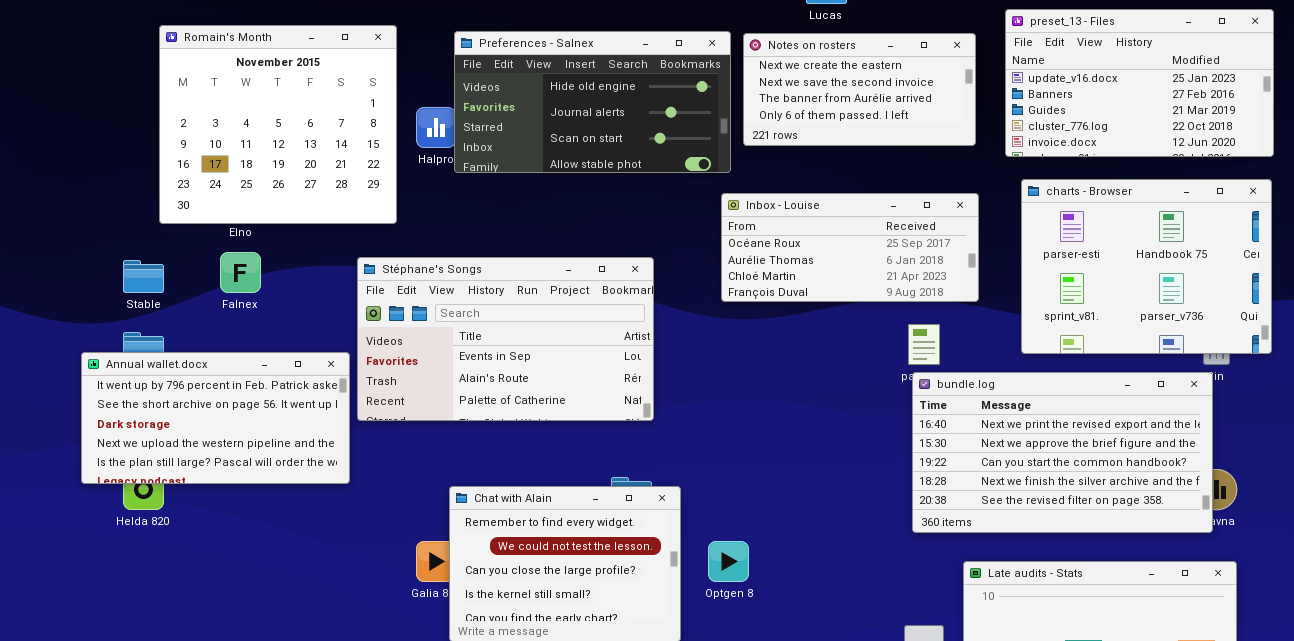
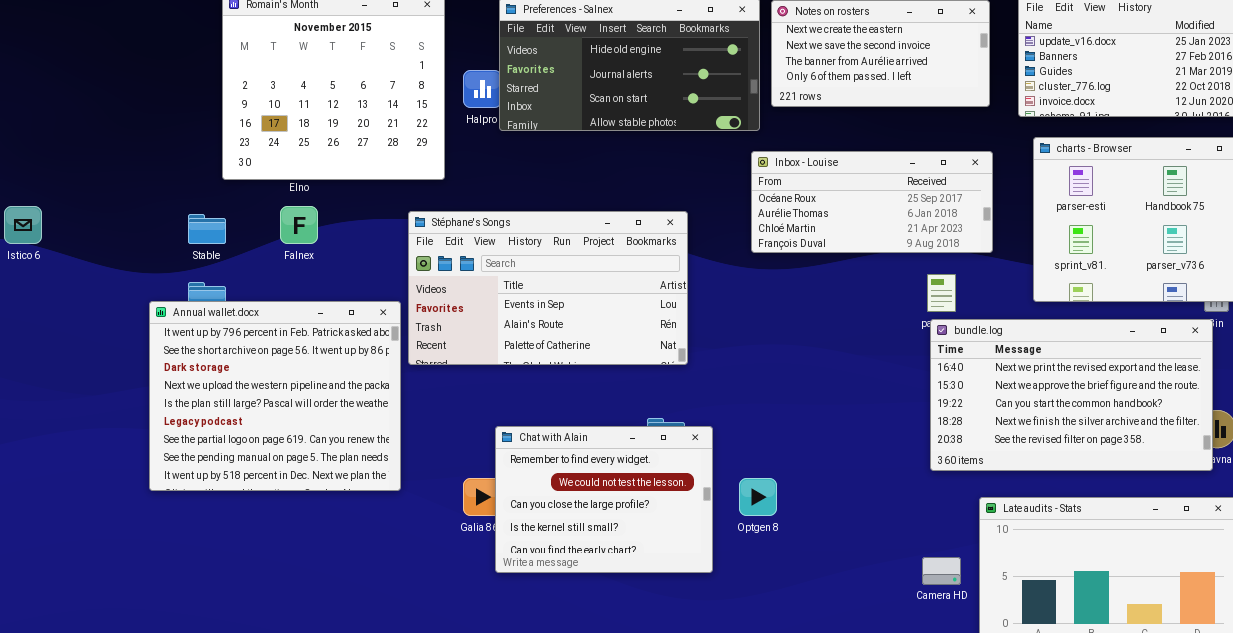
Annual wallet.docx: [81,352,350,484] -> [149,301,401,491], resized

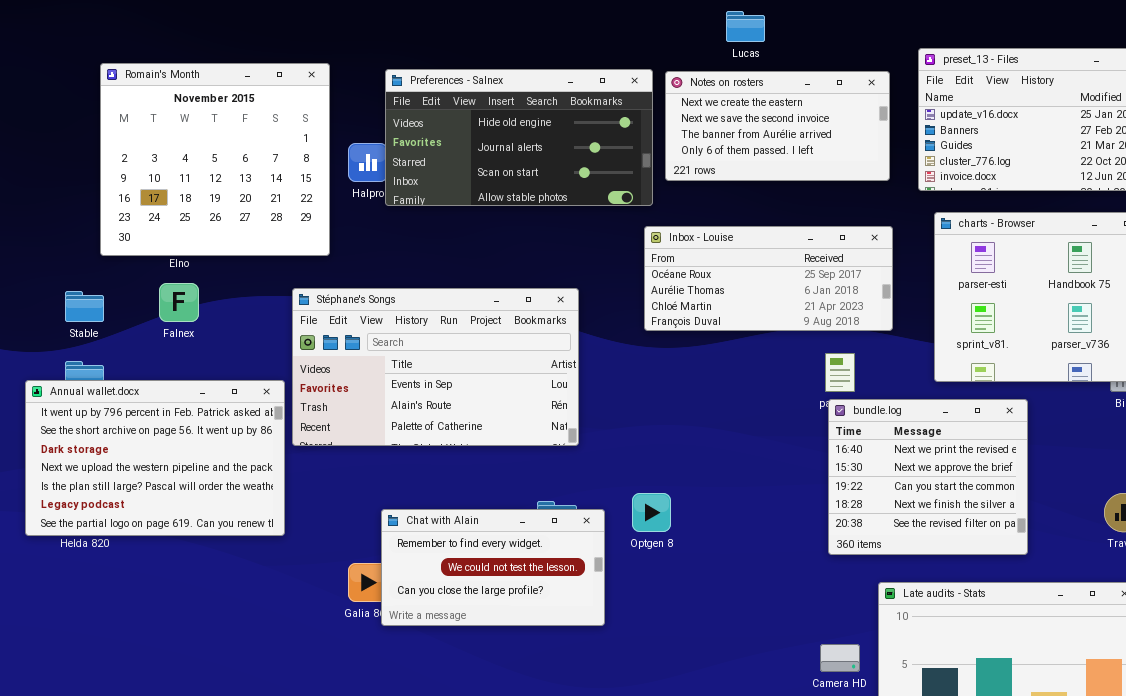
Annual wallet.docx: [149,301,401,491] -> [25,380,285,536], resized
bundle.log: [930,319,1213,471] -> [828,399,1028,555], resized
Chat with Alain: [495,426,713,573] -> [381,509,605,626], resized
Optgen 8: [739,478,777,516] -> [632,493,671,532], moved

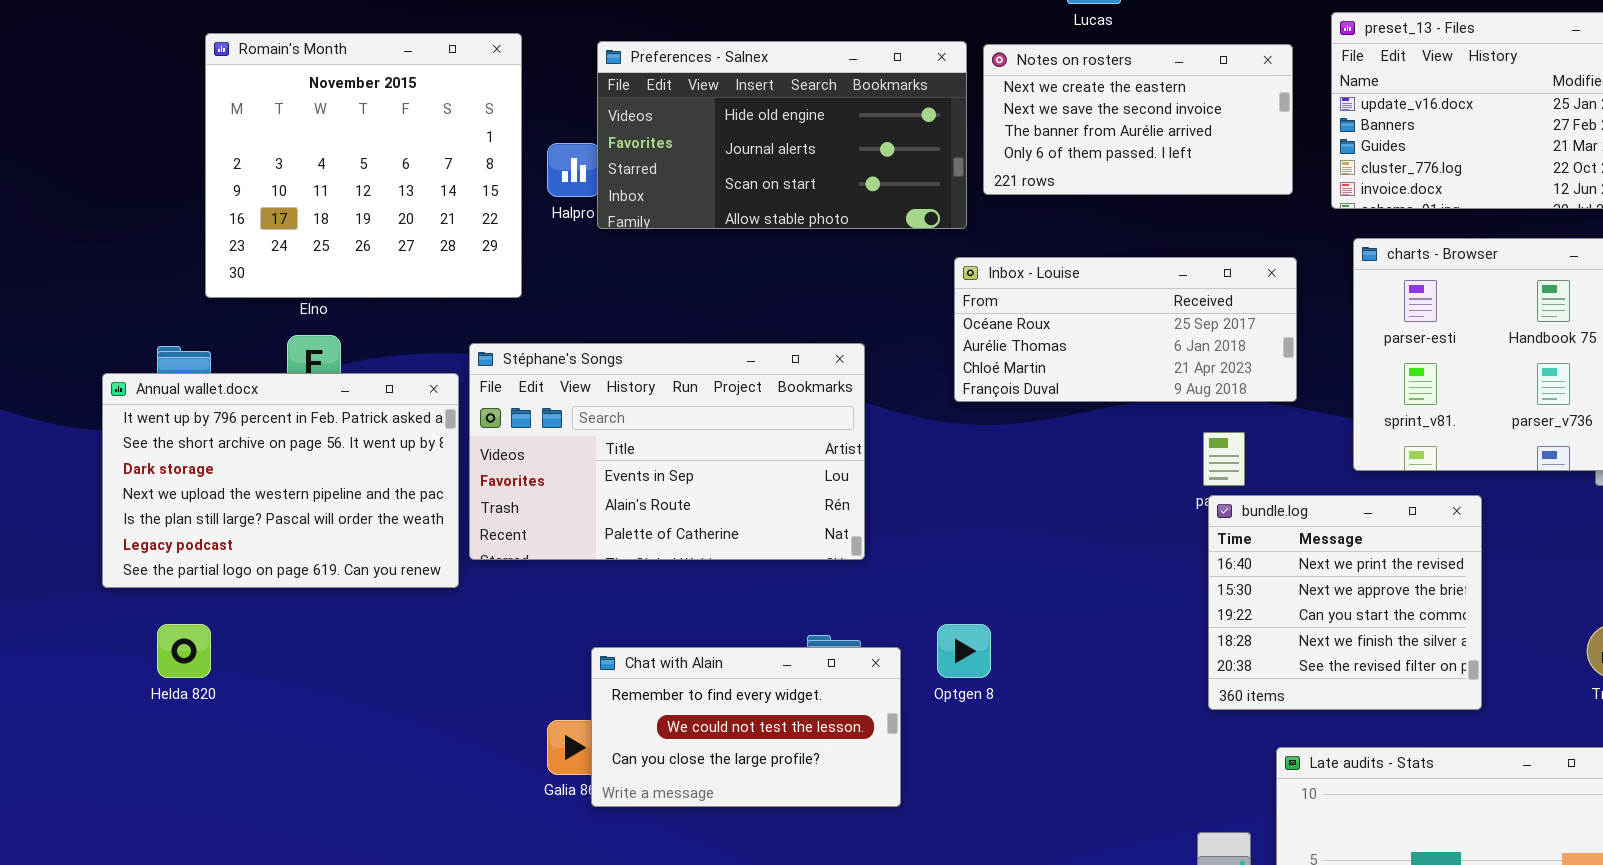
Annual wallet.docx: [25,380,285,536] -> [102,373,459,588], moved

